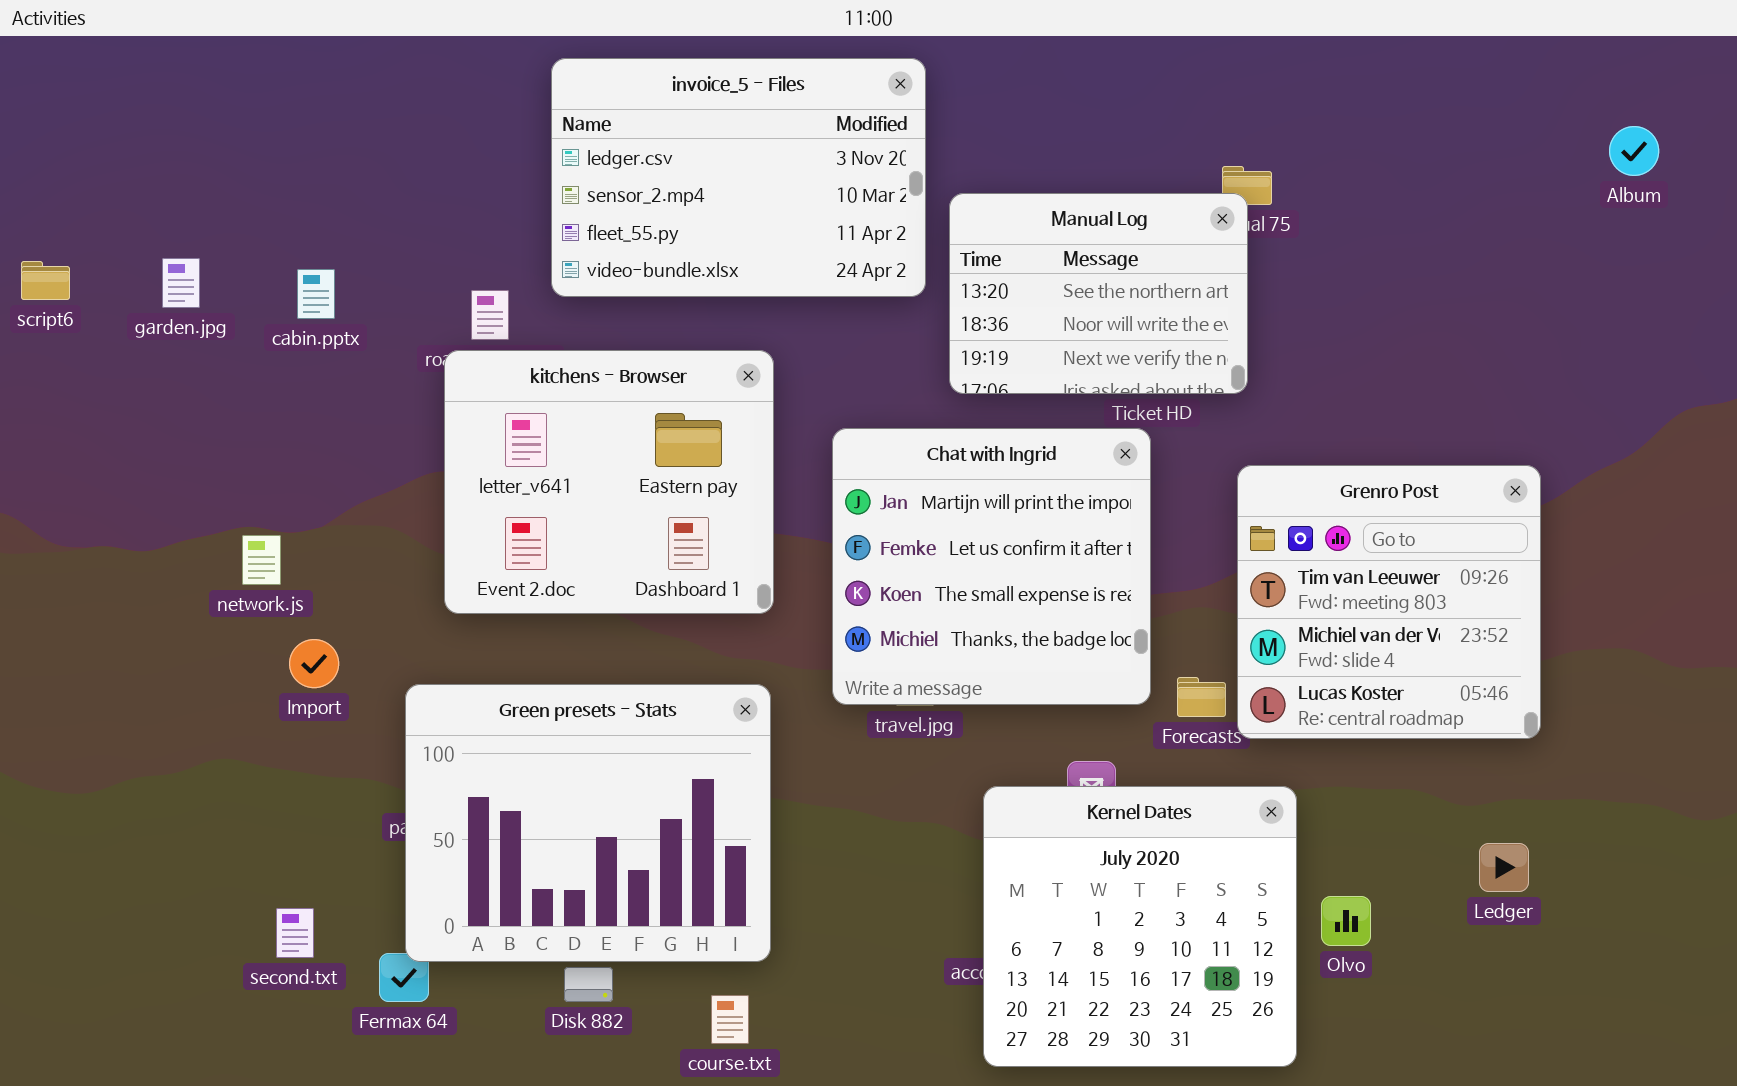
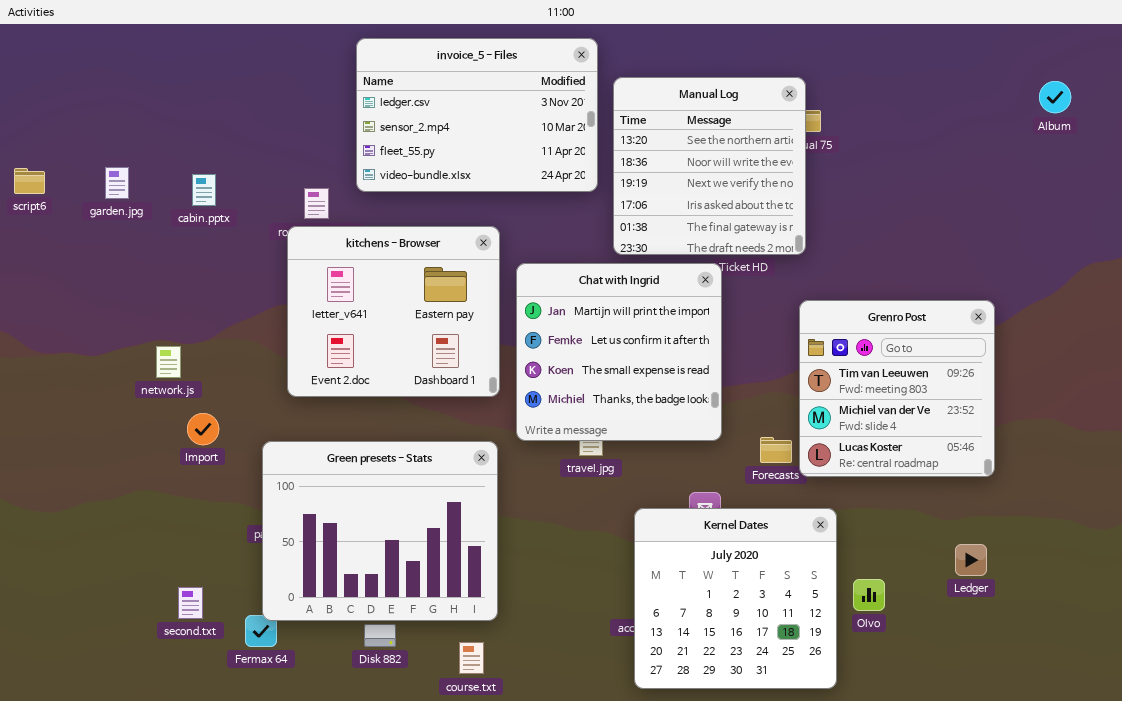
Manual Log: [949,193,1248,394] -> [613,77,806,255], resized
Chat with Ingrid: [832,428,1151,705] -> [516,263,722,441], moved

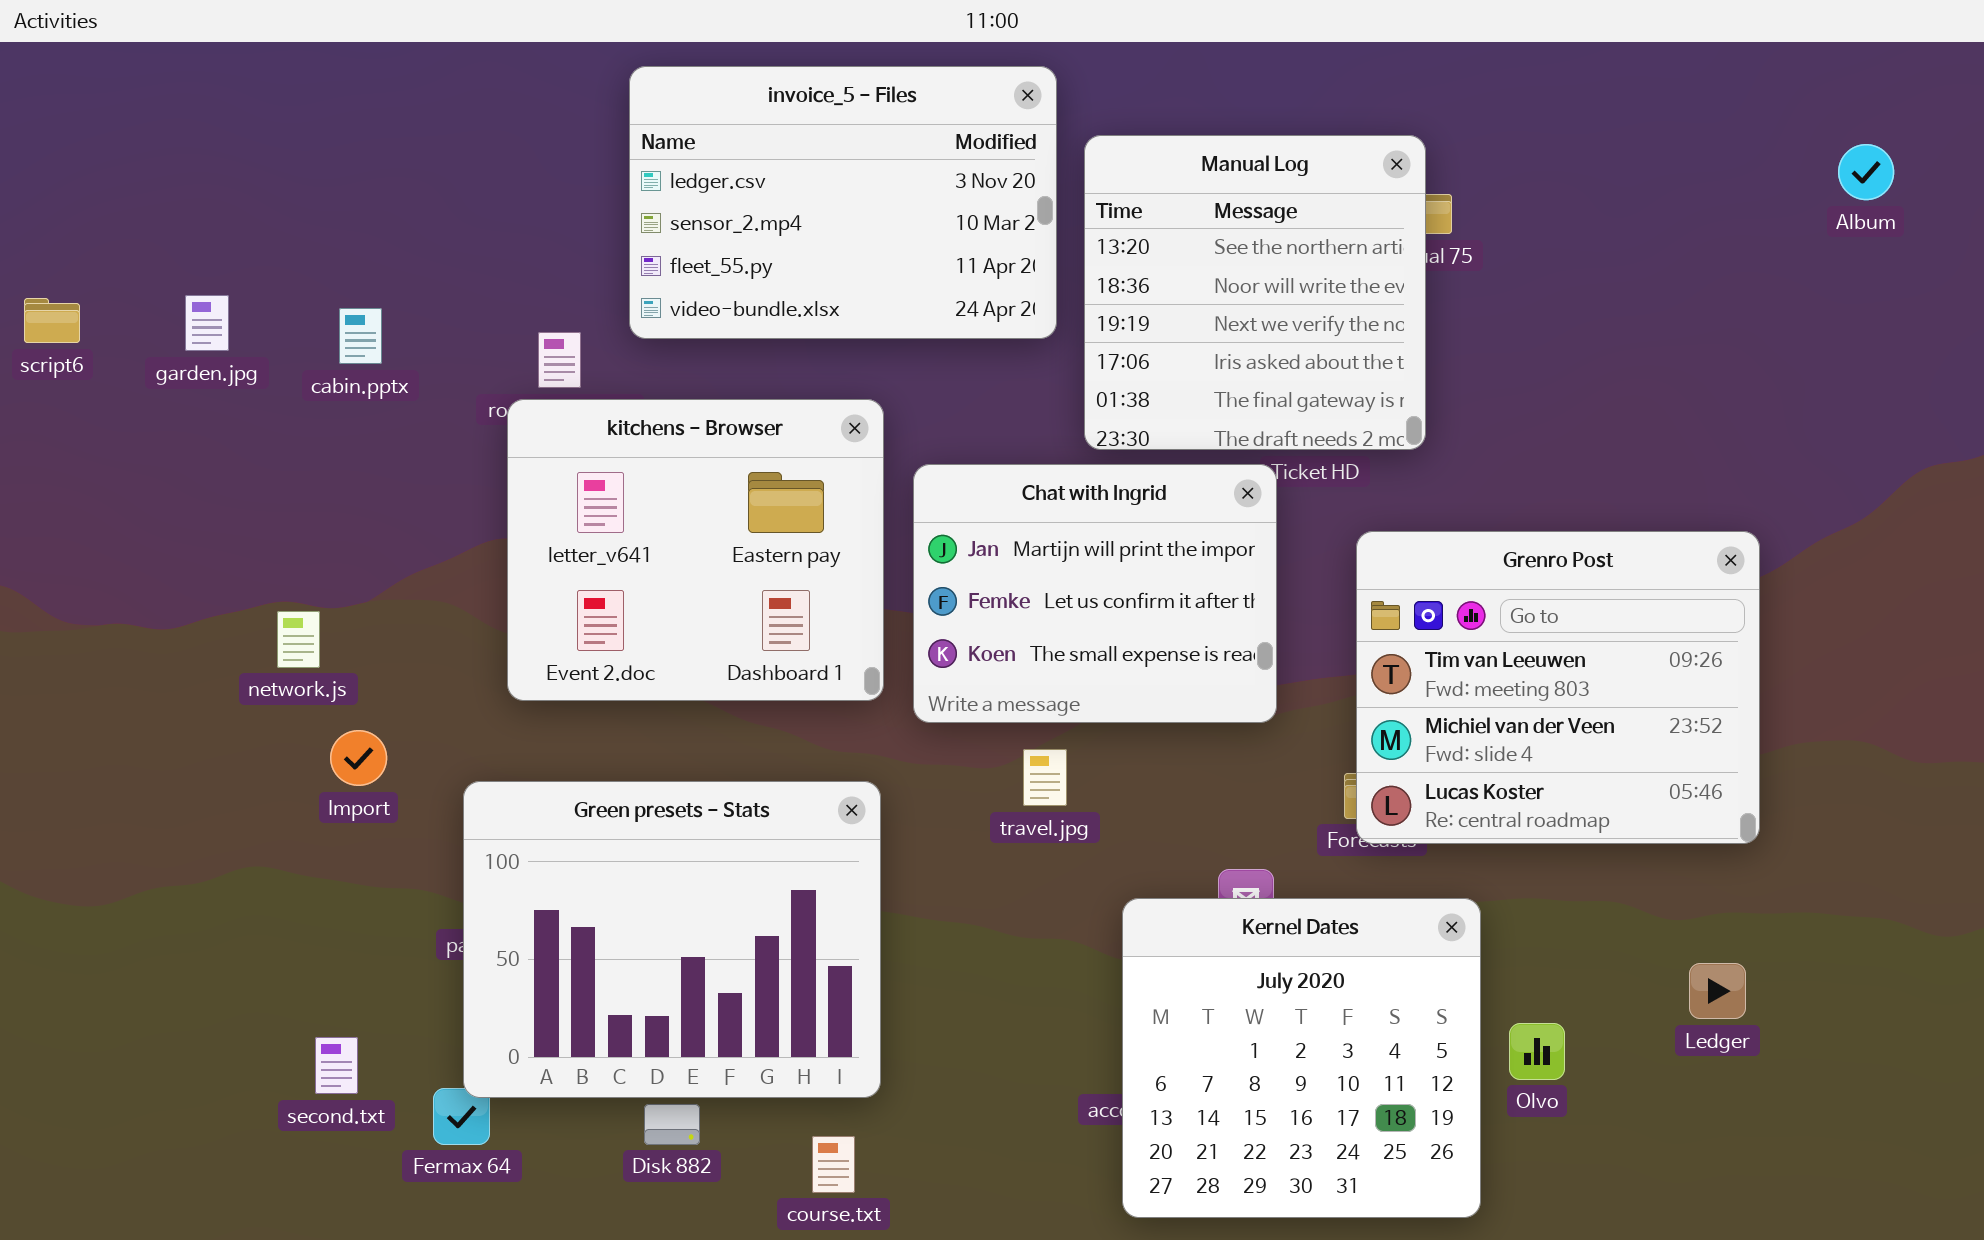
Chat with Ingrid: [516,263,722,441] -> [913,464,1277,723], resized
Grenro Post: [799,300,995,477] -> [1356,531,1760,844], resized

